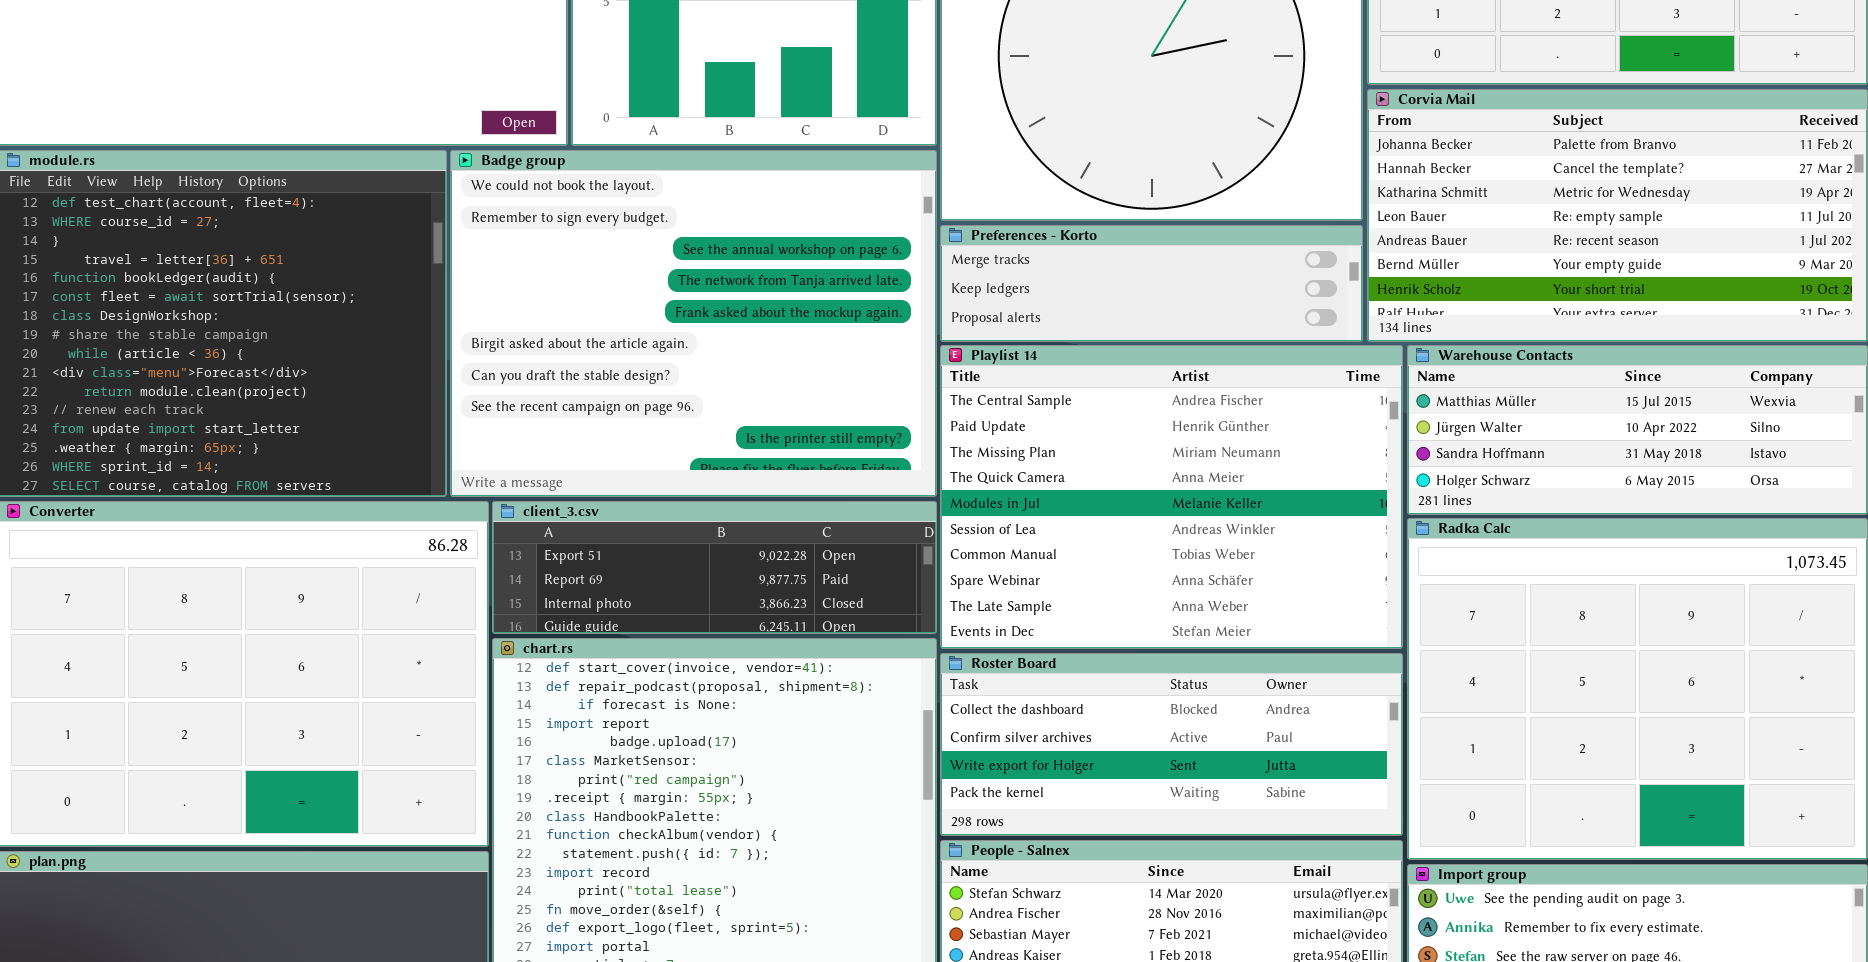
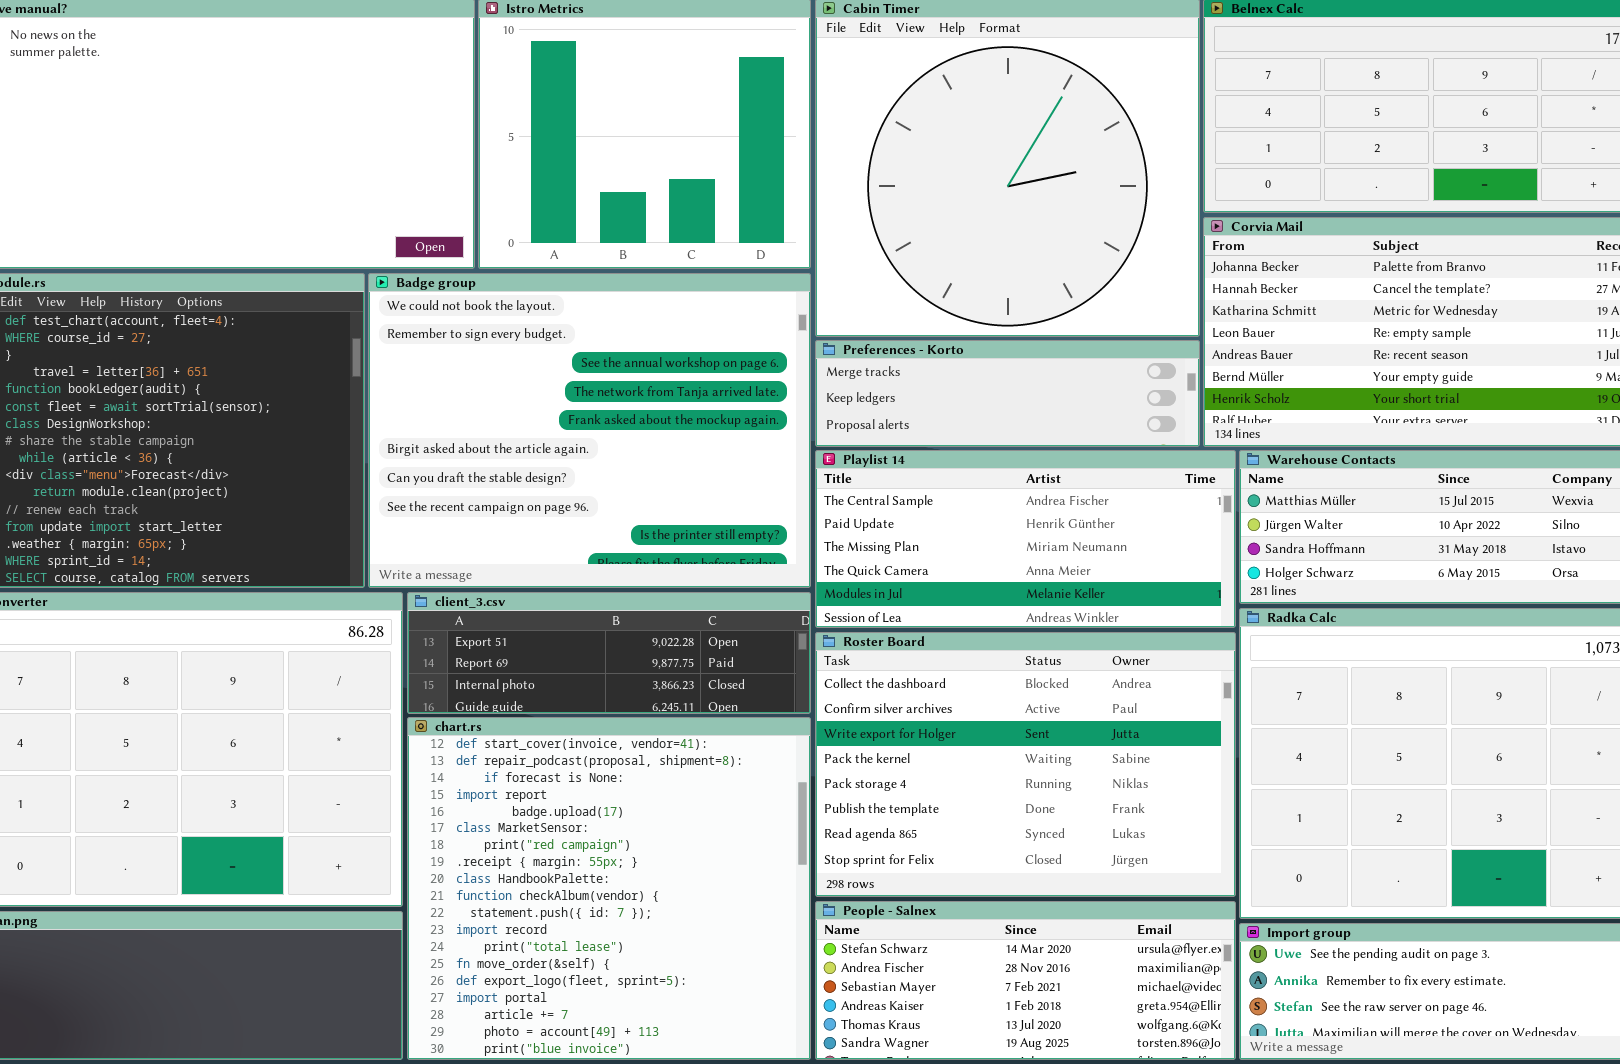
Playlist 14: [940,345,1403,649] -> [815,450,1236,628], resized
Roster Board: [940,653,1403,836] -> [815,632,1236,897], resized

